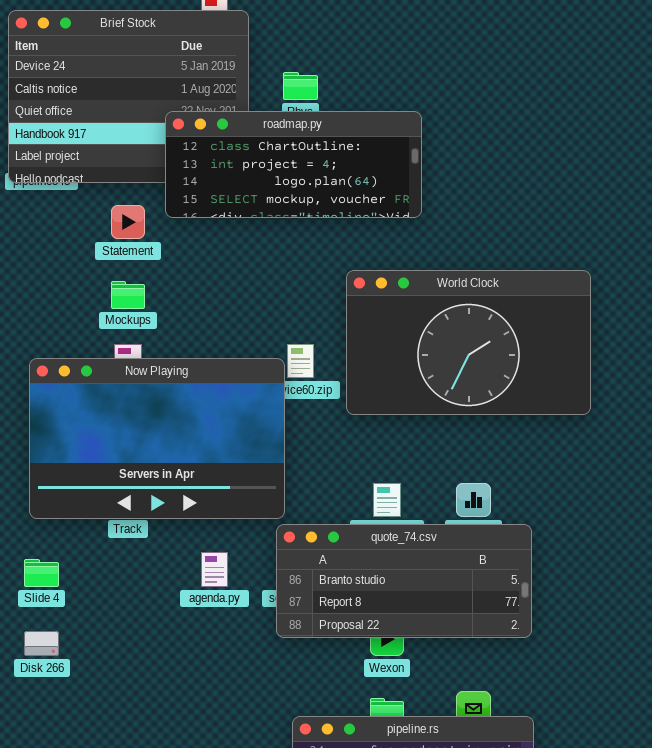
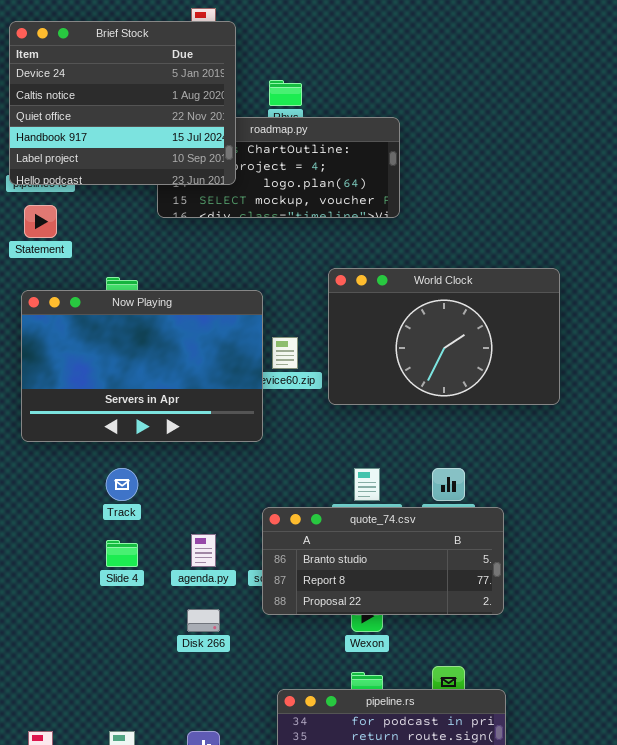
Brief Stock: [8,10,249,183] -> [9,21,236,185], raised
Statement: [111,205,145,239] -> [24,205,57,238], moved
Now Playing: [29,358,285,519] -> [21,290,263,442], moved
Slide 4: [24,559,59,587] -> [106,540,138,567], moved
Disk 266: [24,631,59,656] -> [187,609,220,632], moved

